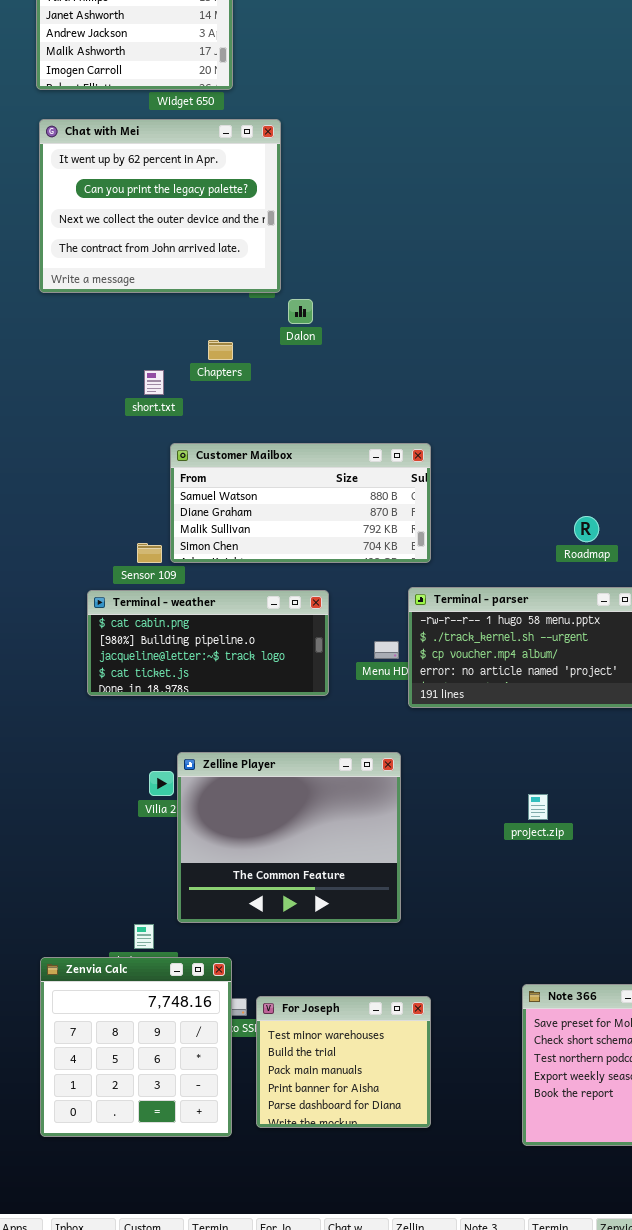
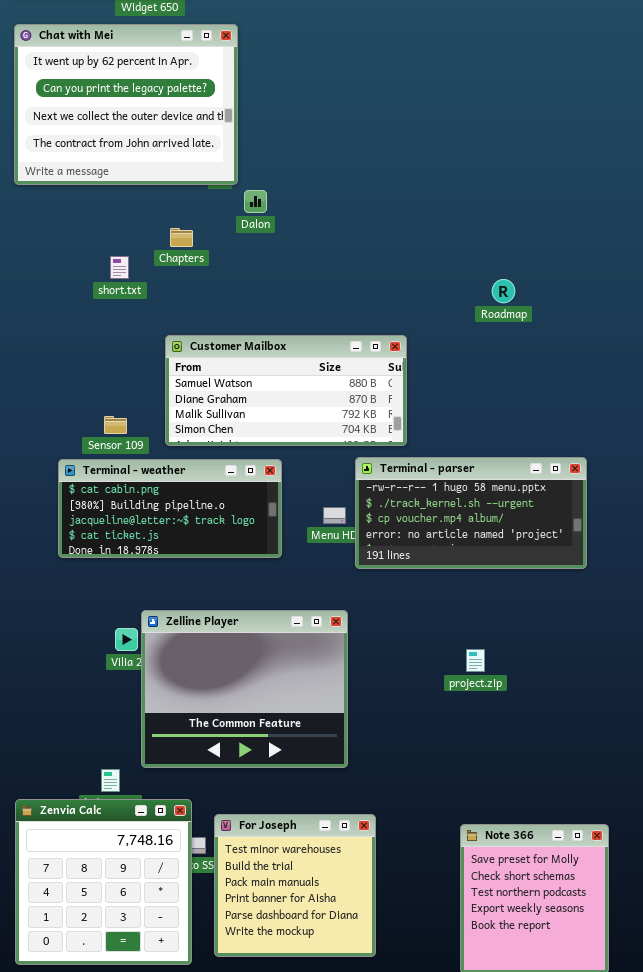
Customer Mailbox: [170,443,431,563] -> [165,335,407,446], moved
Roadmap: [574,516,599,542] -> [492,279,515,303], moved
For Joseph: [256,996,431,1128] -> [214,814,376,957], resized

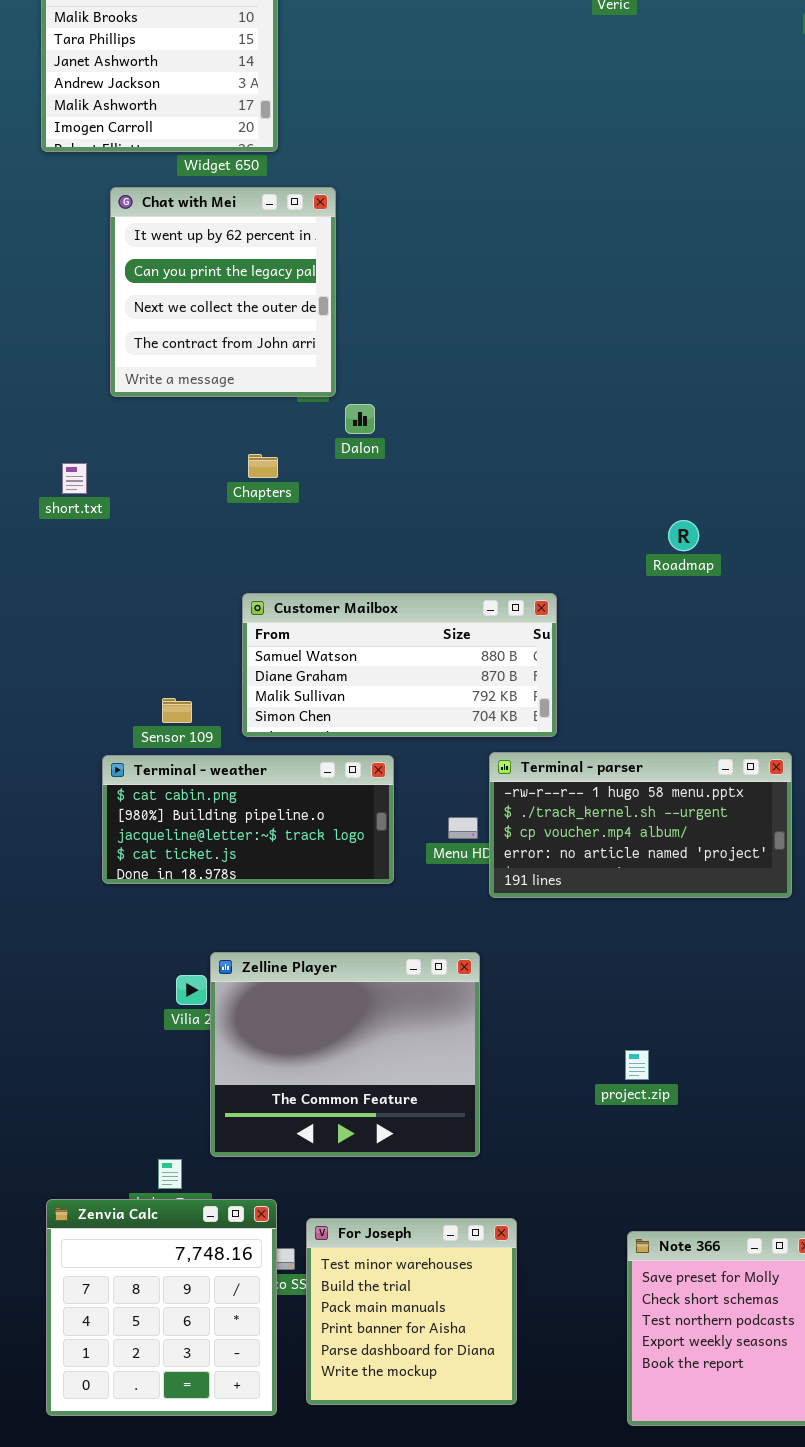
Chat with Mei: [14,24,238,185] -> [110,187,336,397], resized
short.txt: [110,256,129,279] -> [62,463,87,494], moved
project.zip: [466,649,485,672] -> [625,1050,649,1080], moved

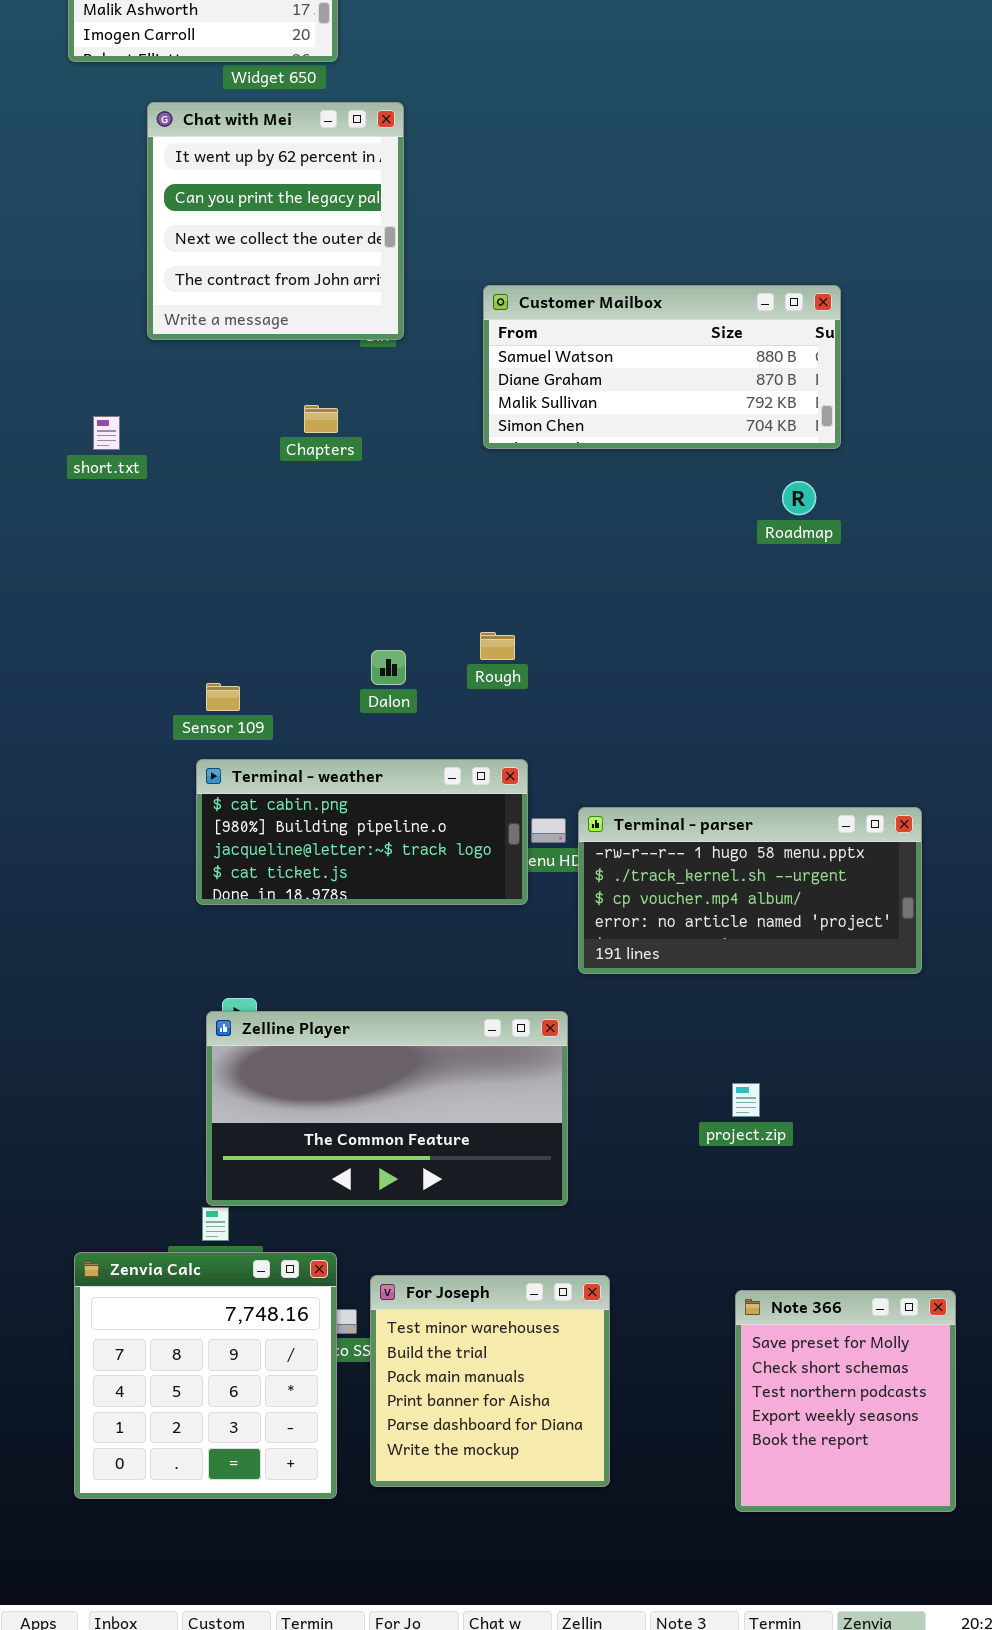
Dalon: [345,404,375,434] -> [371,650,406,685], moved
Customer Mailbox: [242,593,557,737] -> [483,285,841,449], moved
Terminal - parser: [489,752,792,898] -> [578,807,922,974], moved
Terminal - weather: [102,755,394,884] -> [196,759,528,905], moved
Zelline Player: [210,952,480,1157] -> [206,1011,568,1206], resized

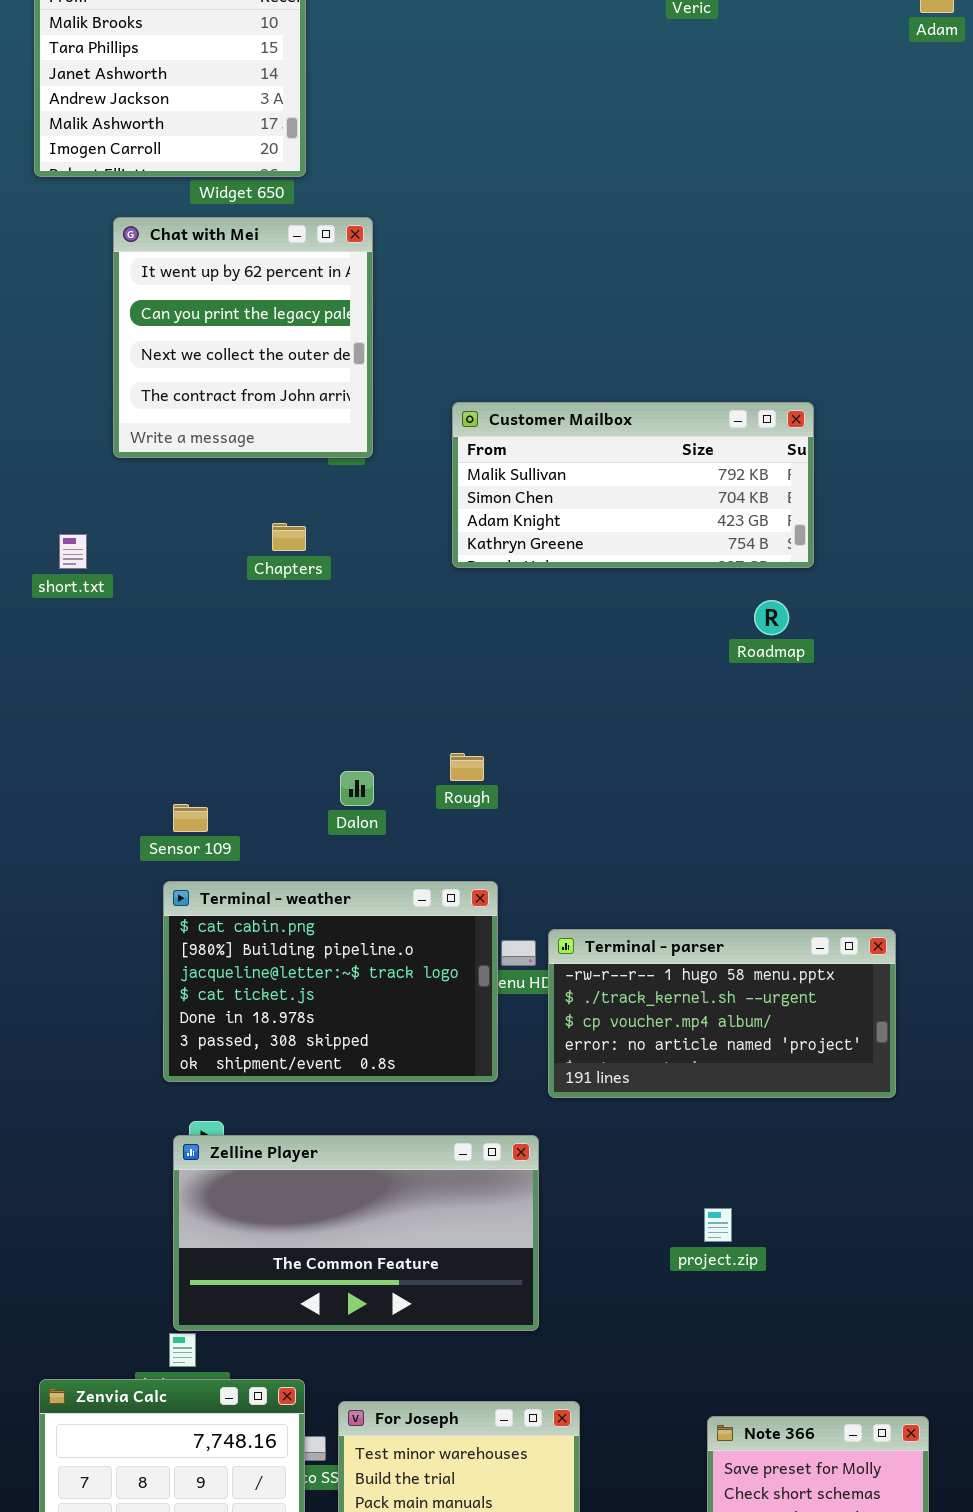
Customer Mailbox: [483,285,841,449] -> [452,402,814,568], scrolled down 2 rows
Terminal - weather: [196,759,528,905] -> [163,881,498,1082], resized

